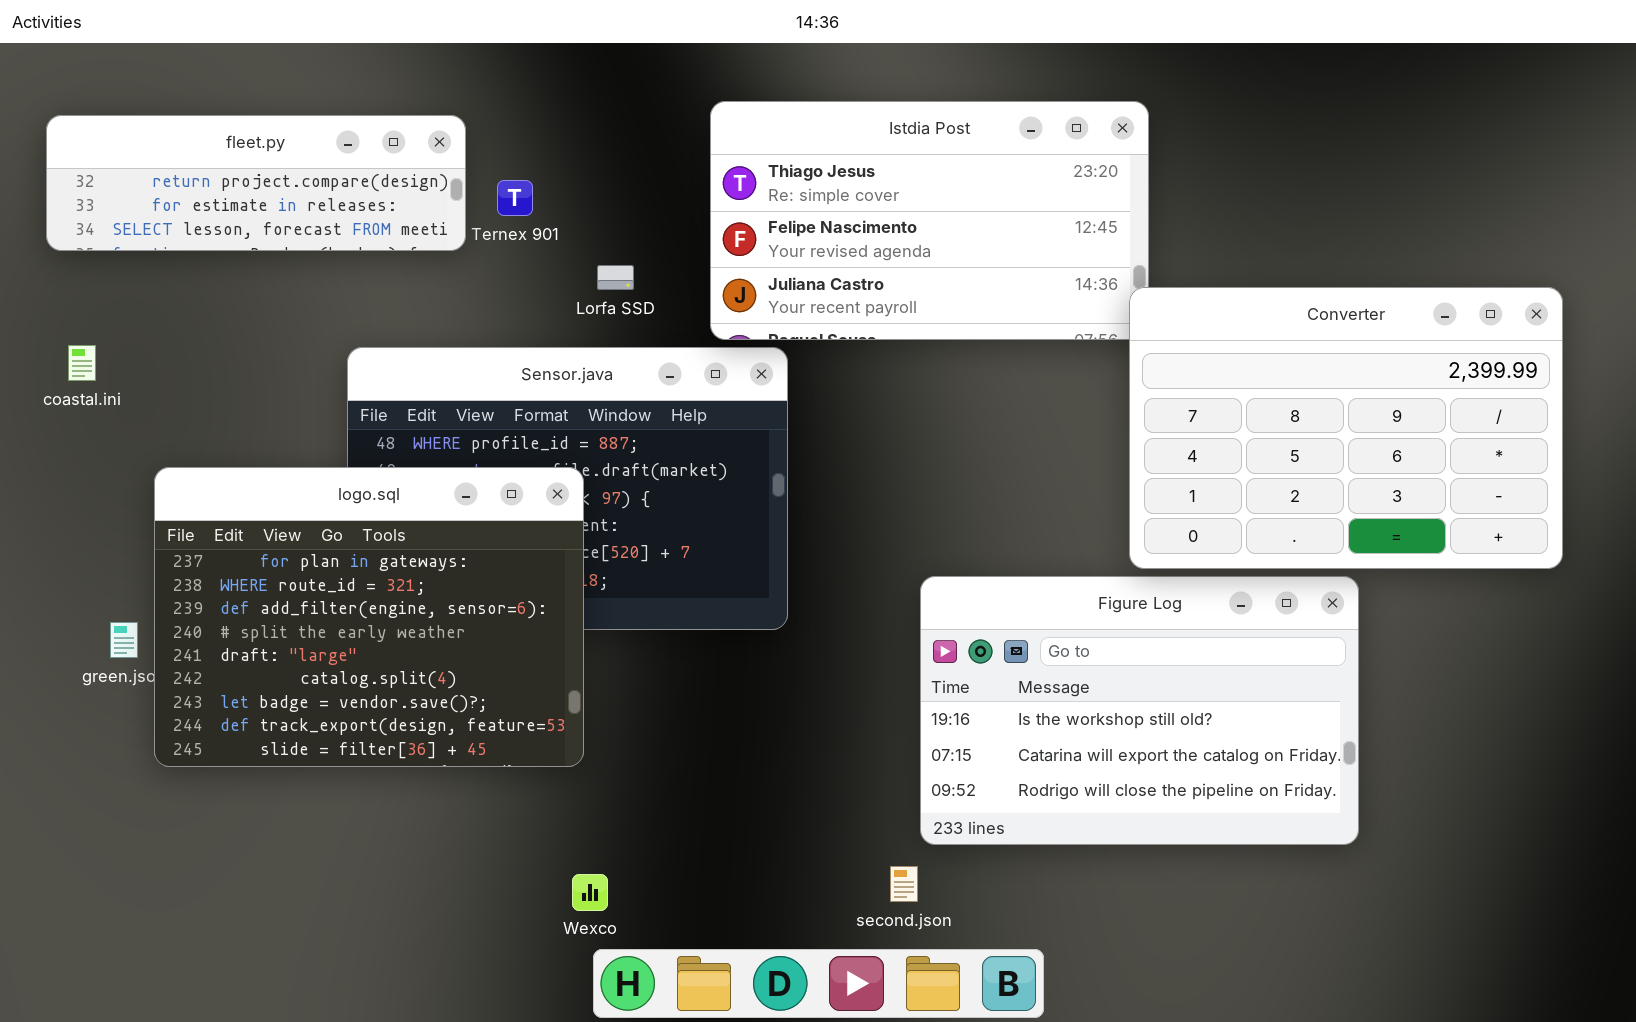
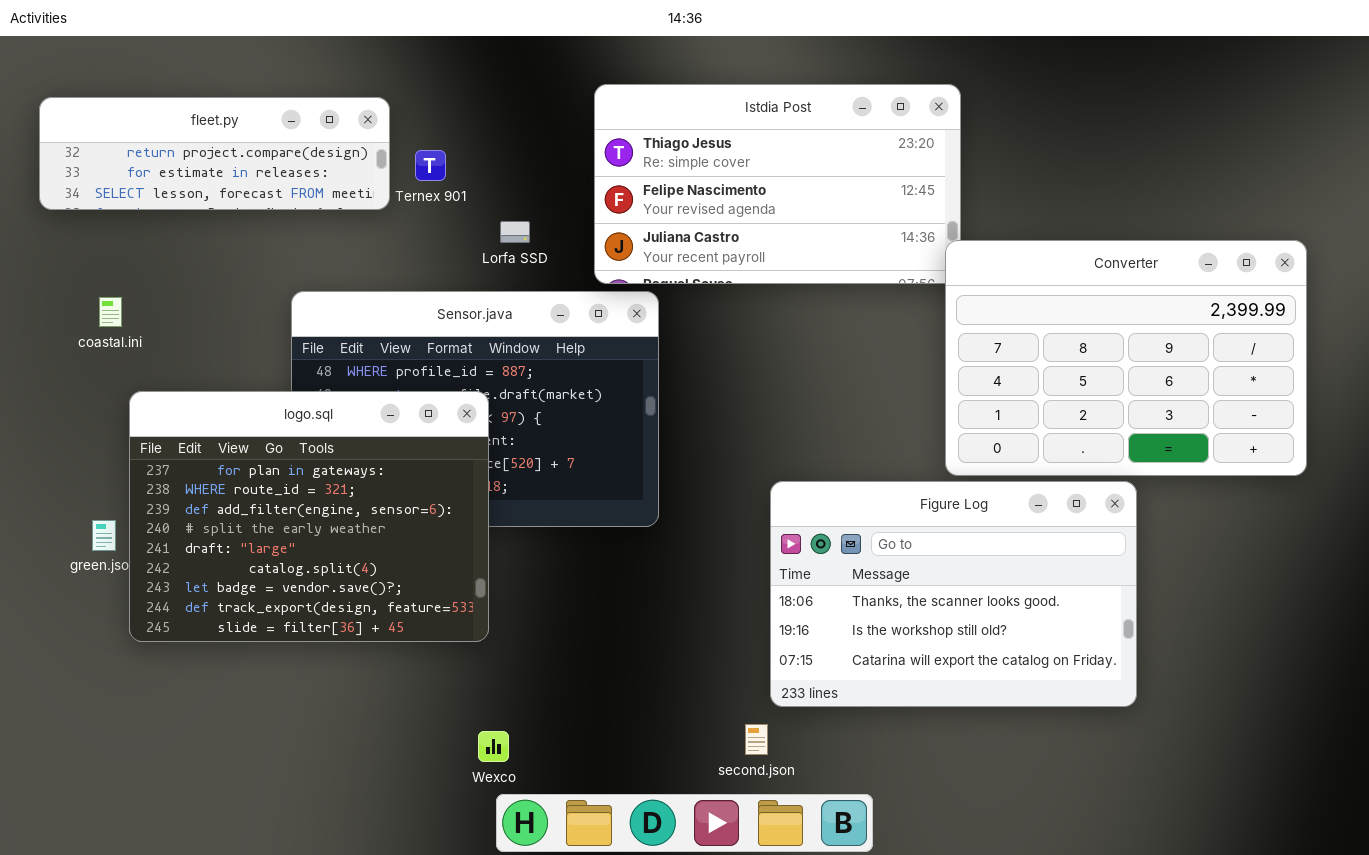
coastal.ini: [68,345,96,381] -> [99,297,122,327], moved
Figure Log: [920,576,1359,845] -> [770,481,1137,707], scrolled up 1 row

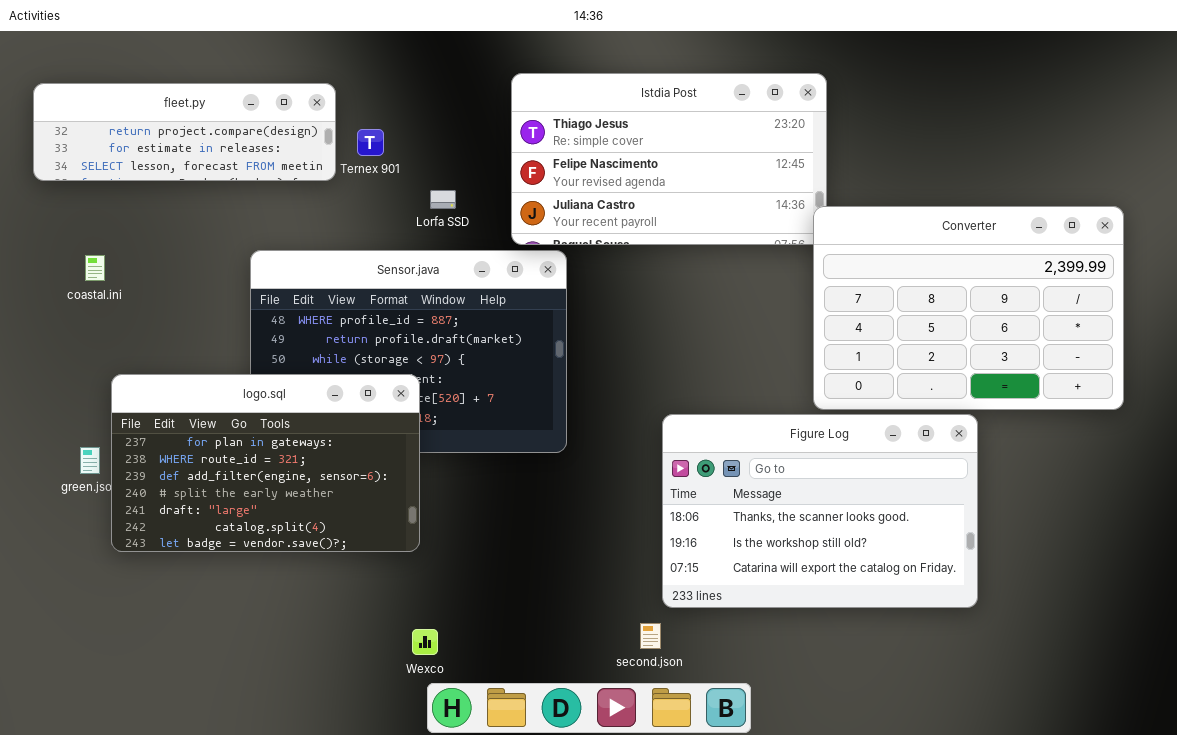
logo.sql: [129,391,489,642] -> [111,374,420,552], resized

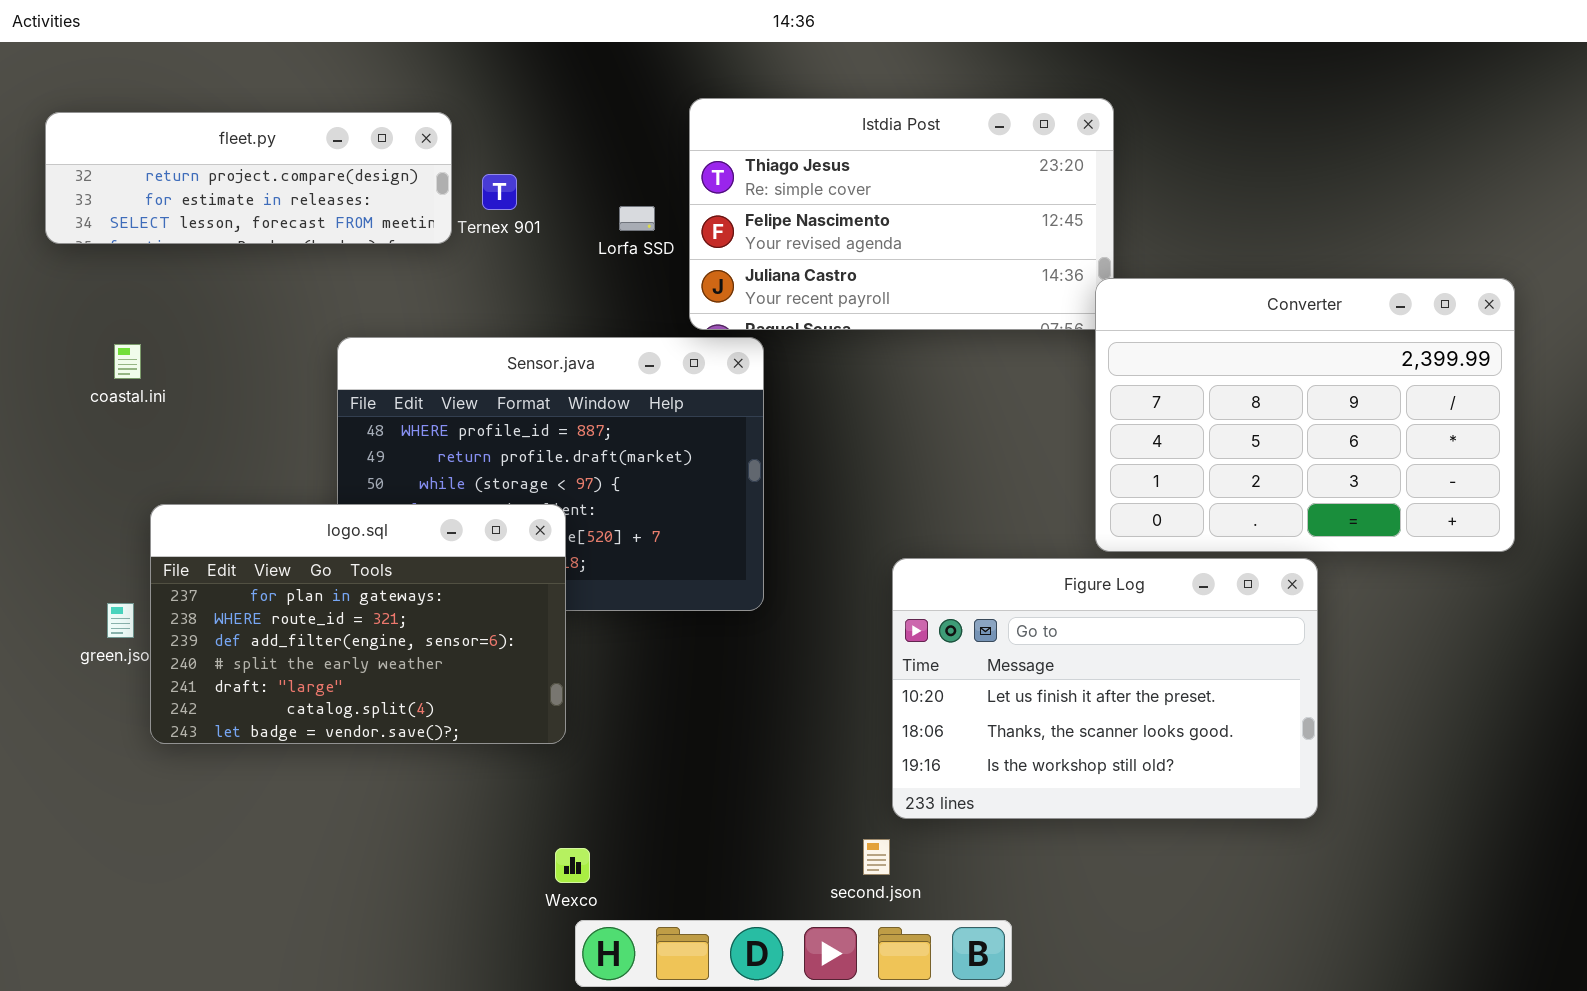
Lorfa SSD: [430,190,456,209] -> [619,206,655,231], moved
Figure Log: [662,414,978,608] -> [892,558,1318,819], scrolled up 1 row

